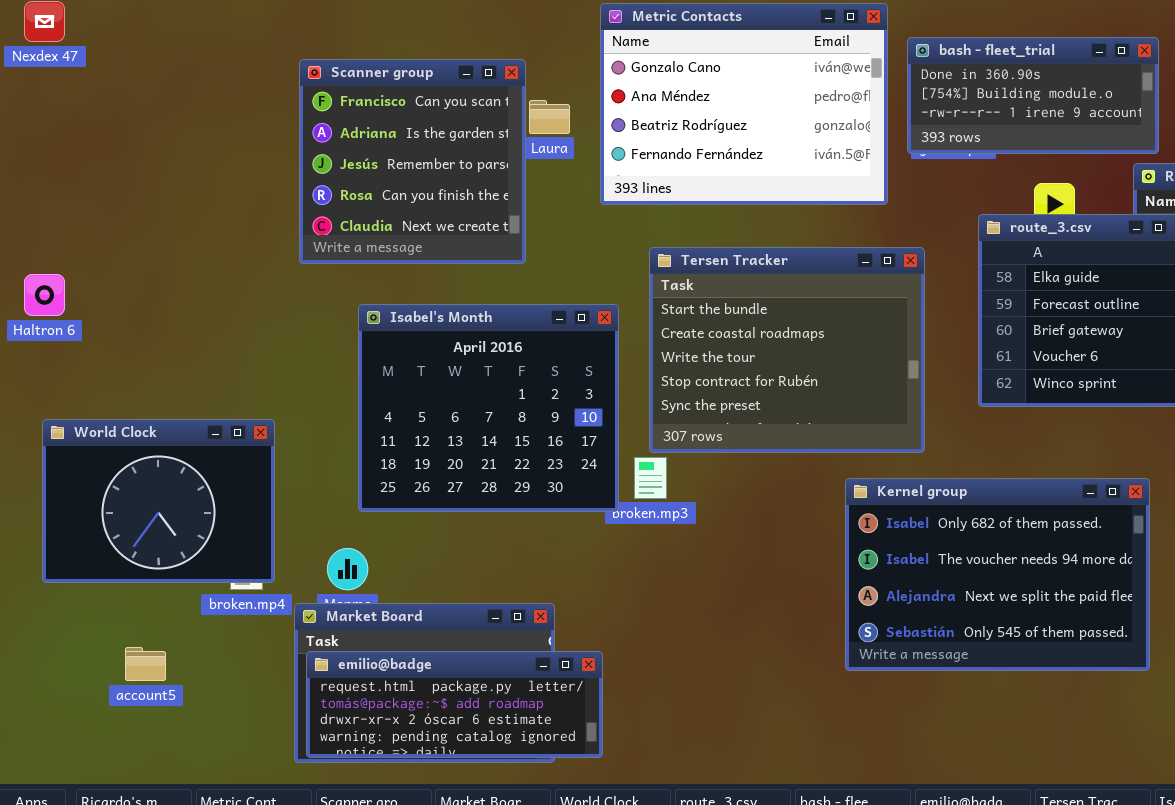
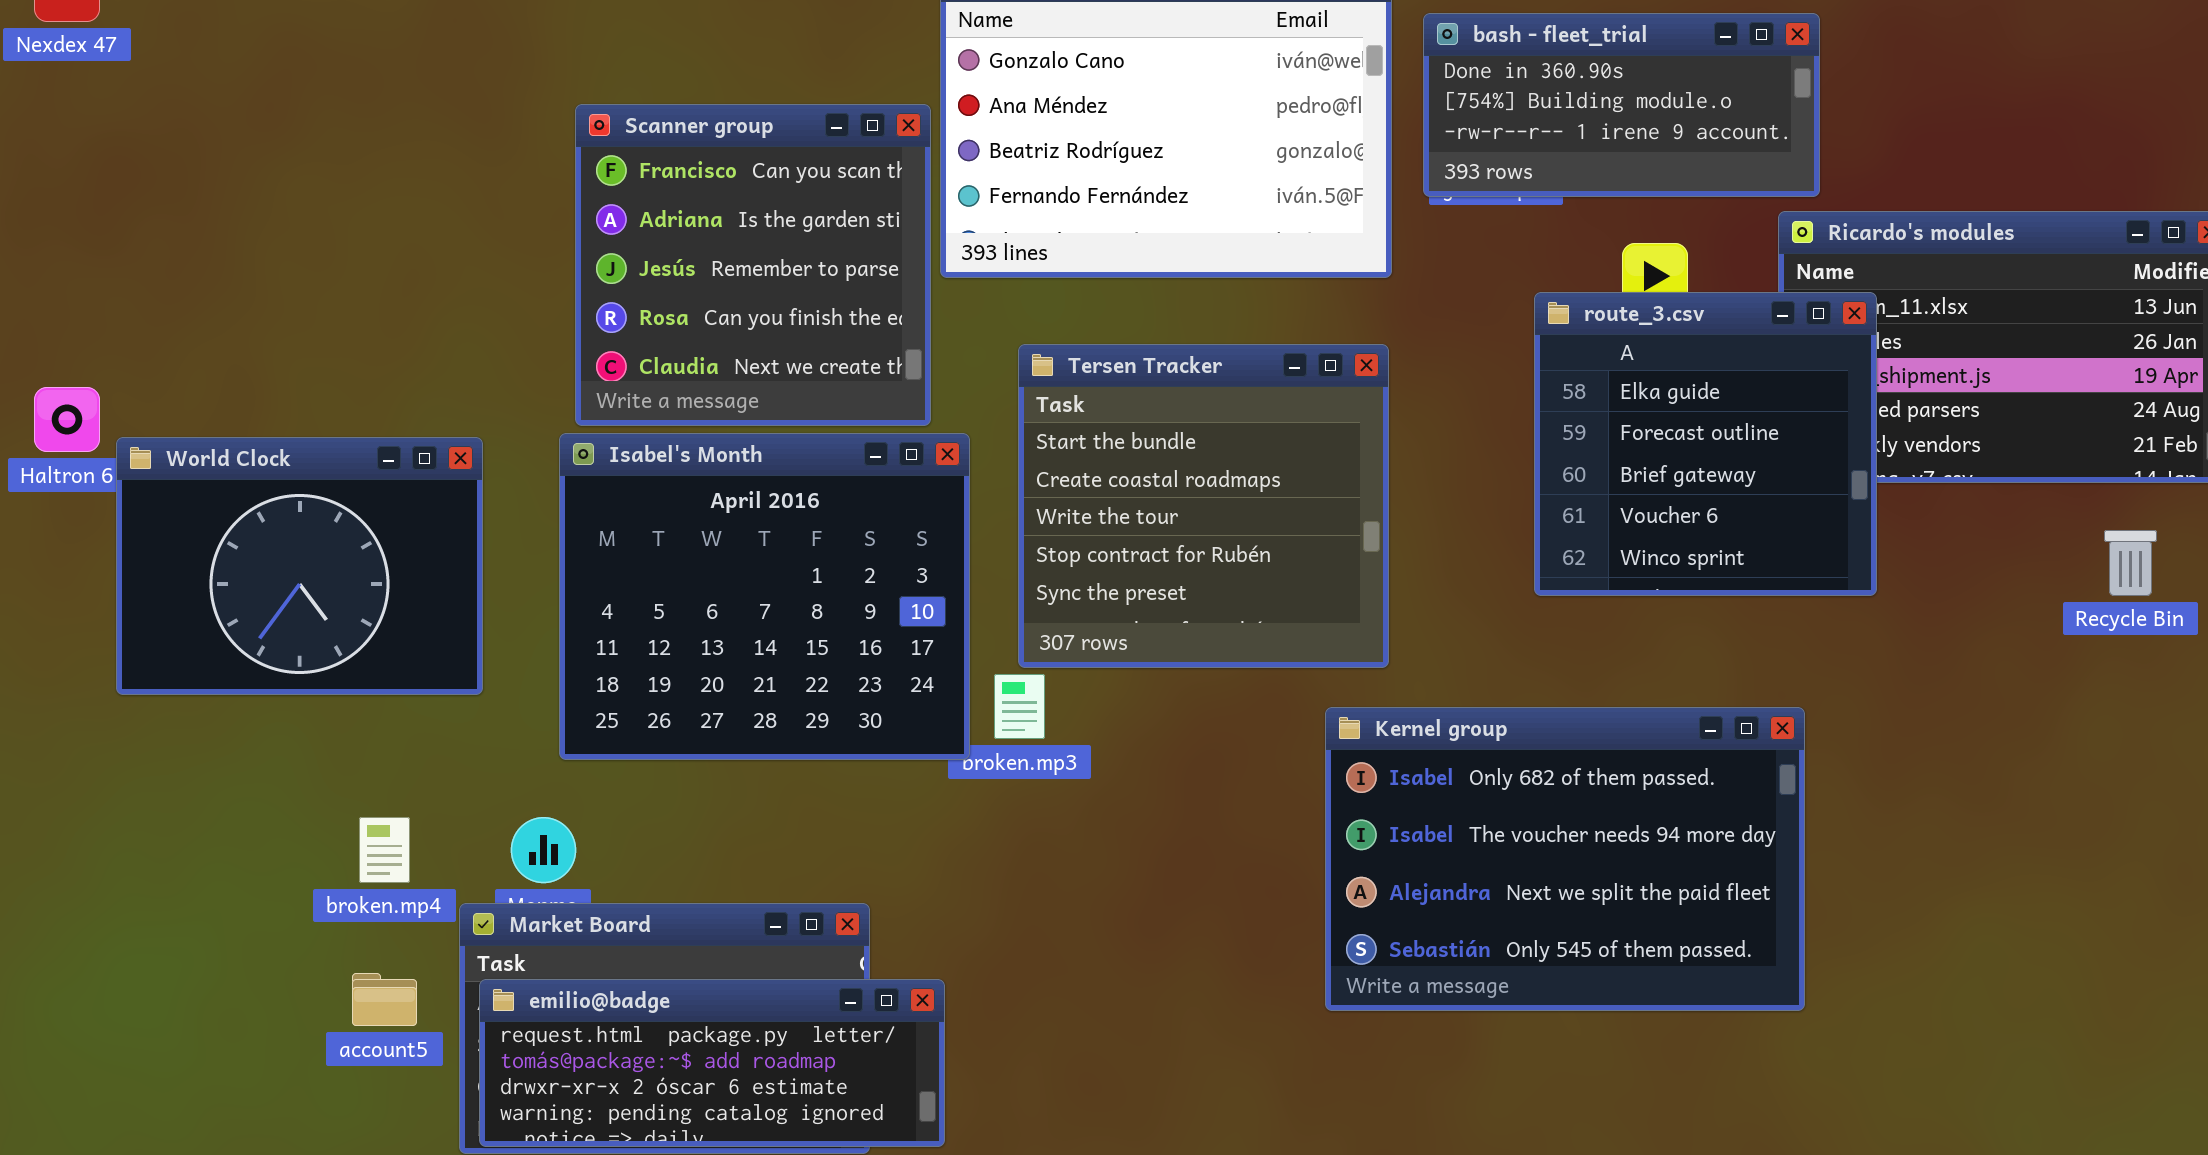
Scanner group: [299,59,526,264] -> [575,104,931,426], moved
Tersen Tracker: [649,247,925,453] -> [1018,344,1389,668], resized
World Clock: [42,419,275,583] -> [116,437,483,695], moved
account5: [125,647,166,681] -> [352,973,417,1026], moved

